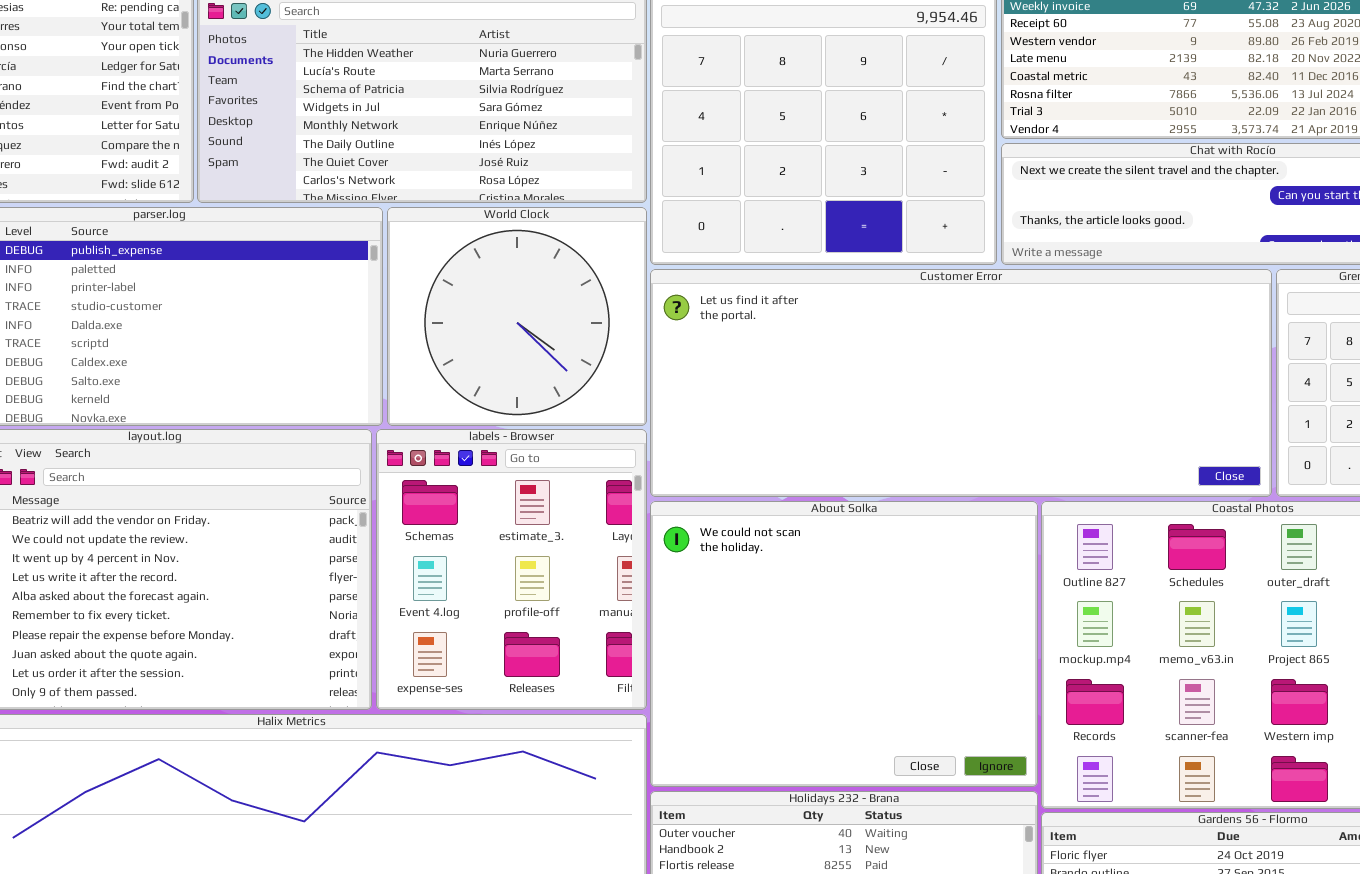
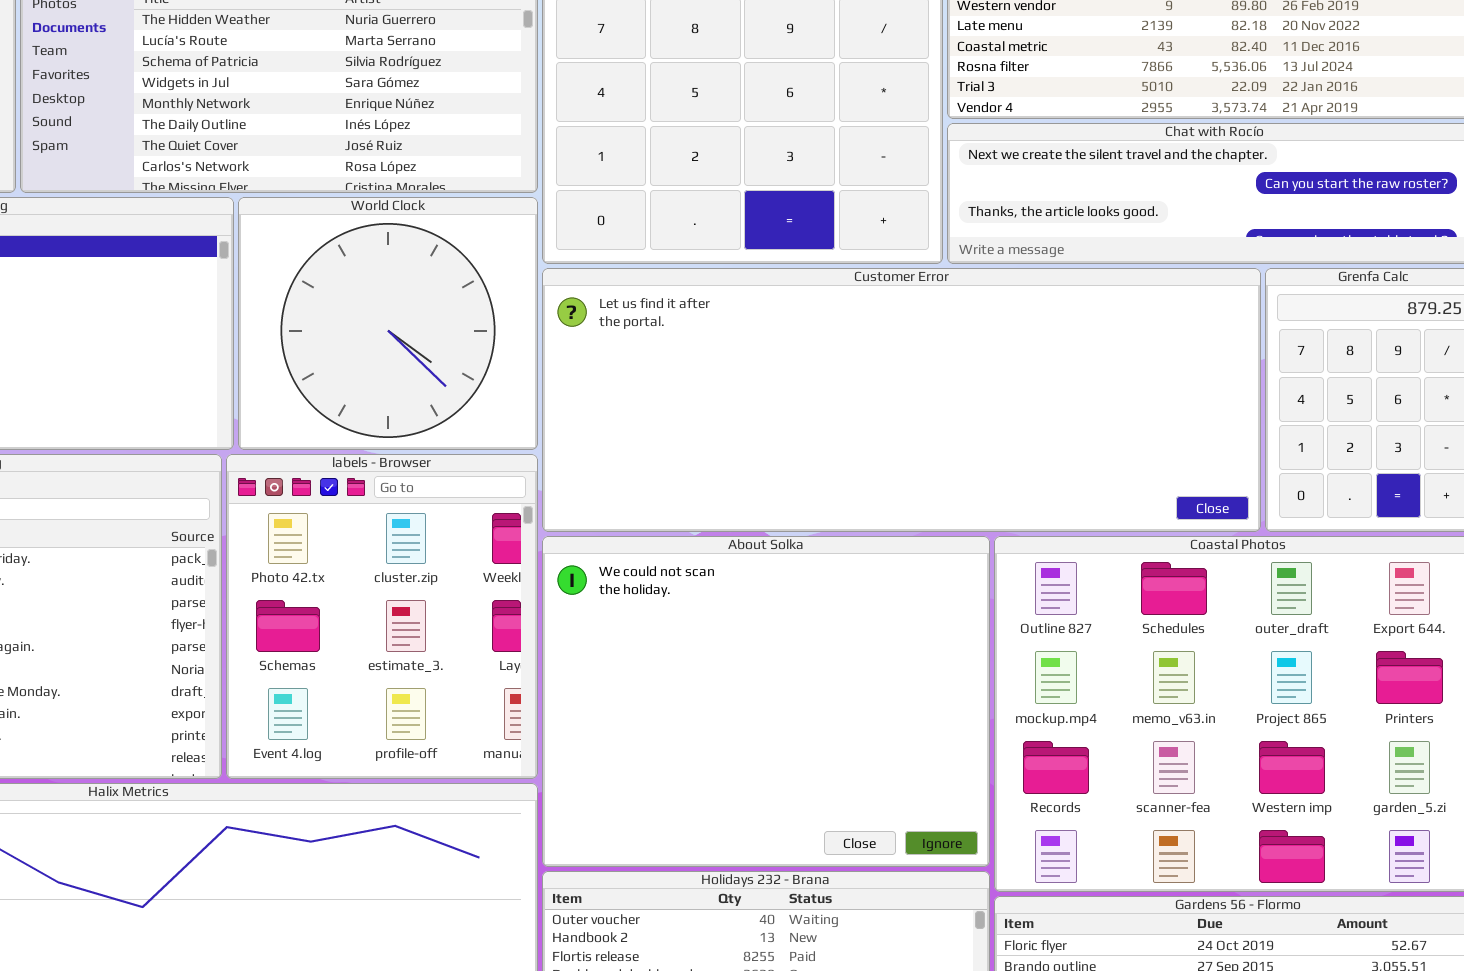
labels - Browser: [376,429,647,710] -> [226,454,538,779], scrolled up 1 row

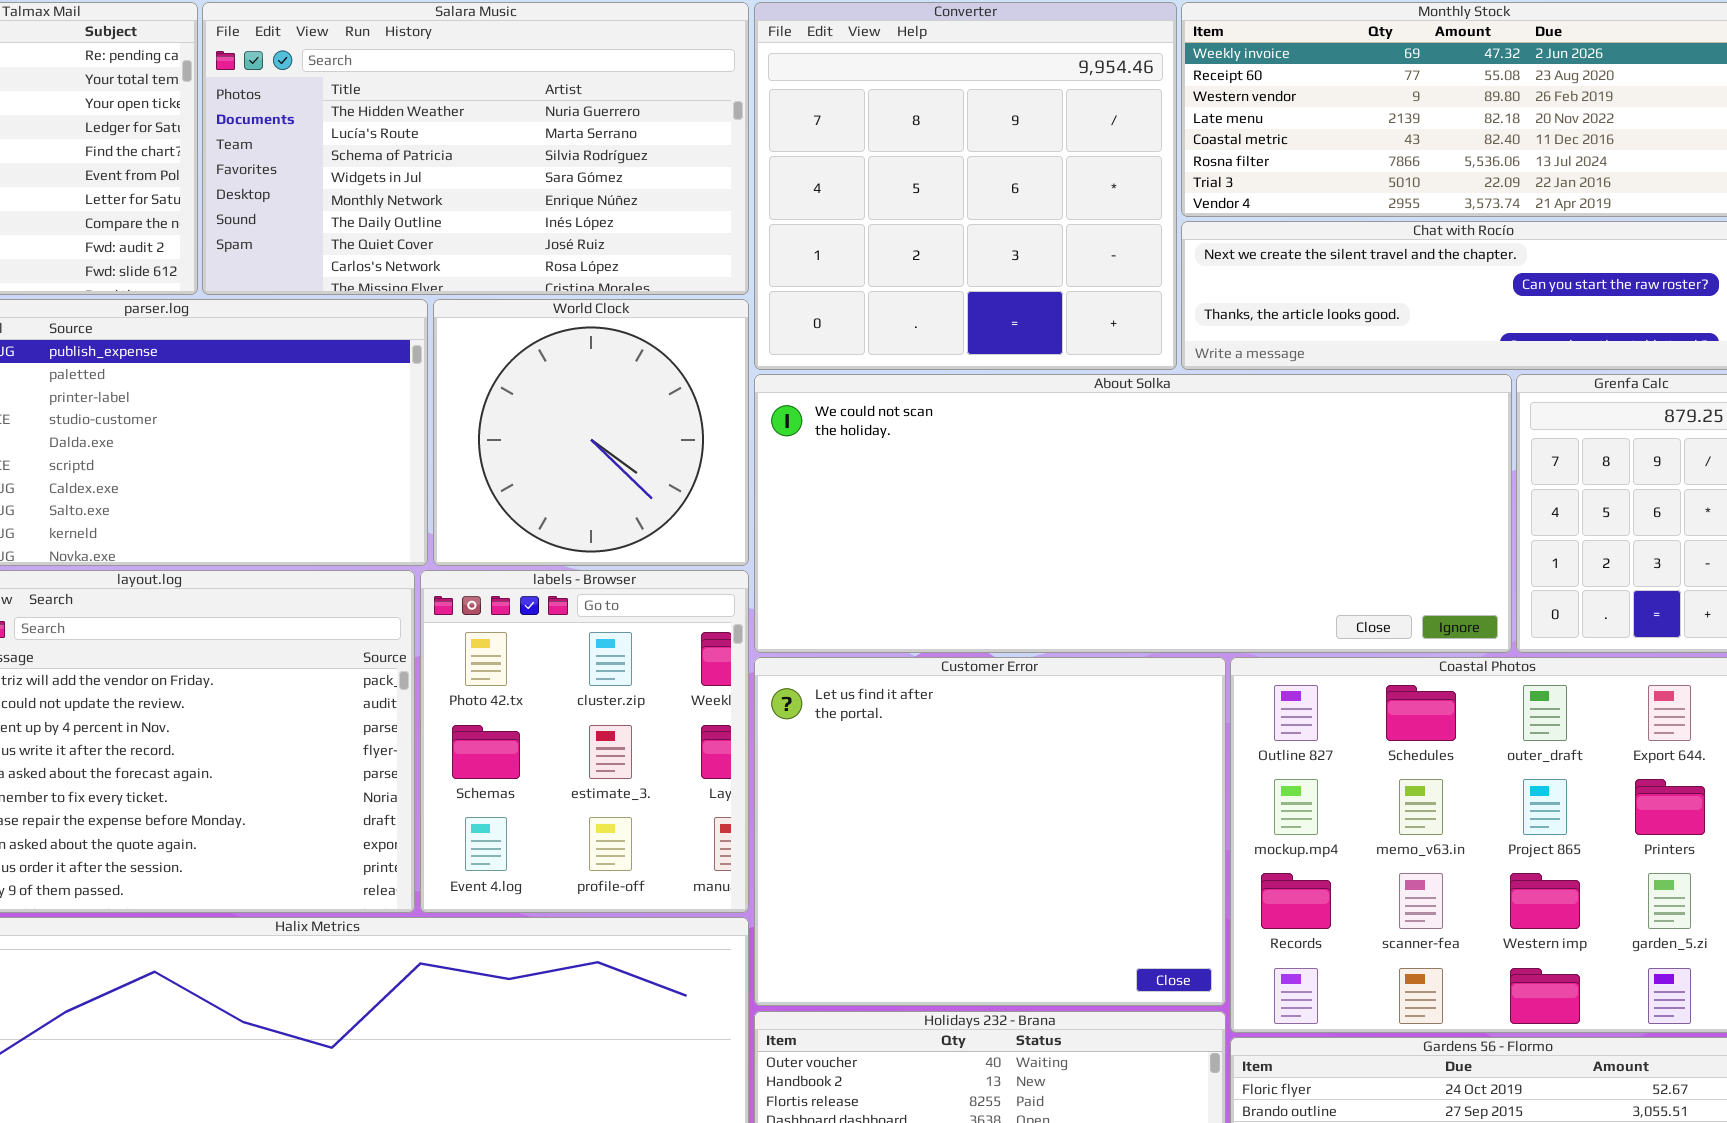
Customer Error: [542,268,1261,532] -> [754,657,1226,1006], moved, resized
About Solka: [542,536,990,867] -> [754,374,1512,653], moved, resized

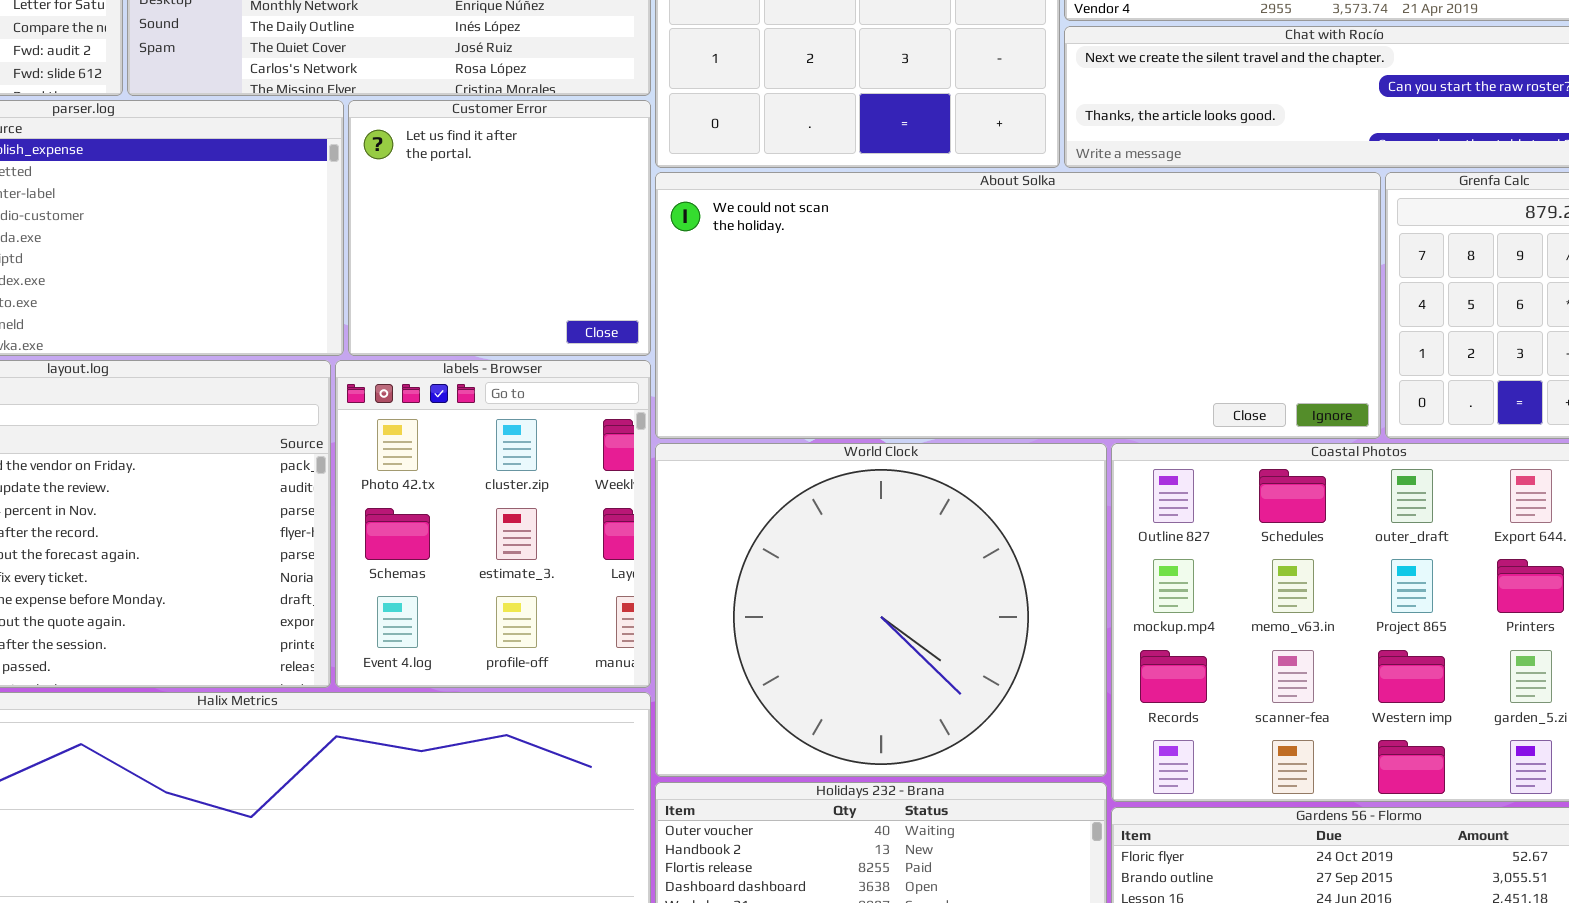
World Clock: [433,299,749,566] -> [655,443,1107,777], moved, resized
Customer Error: [754,657,1226,1006] -> [348,100,651,356], moved, resized

